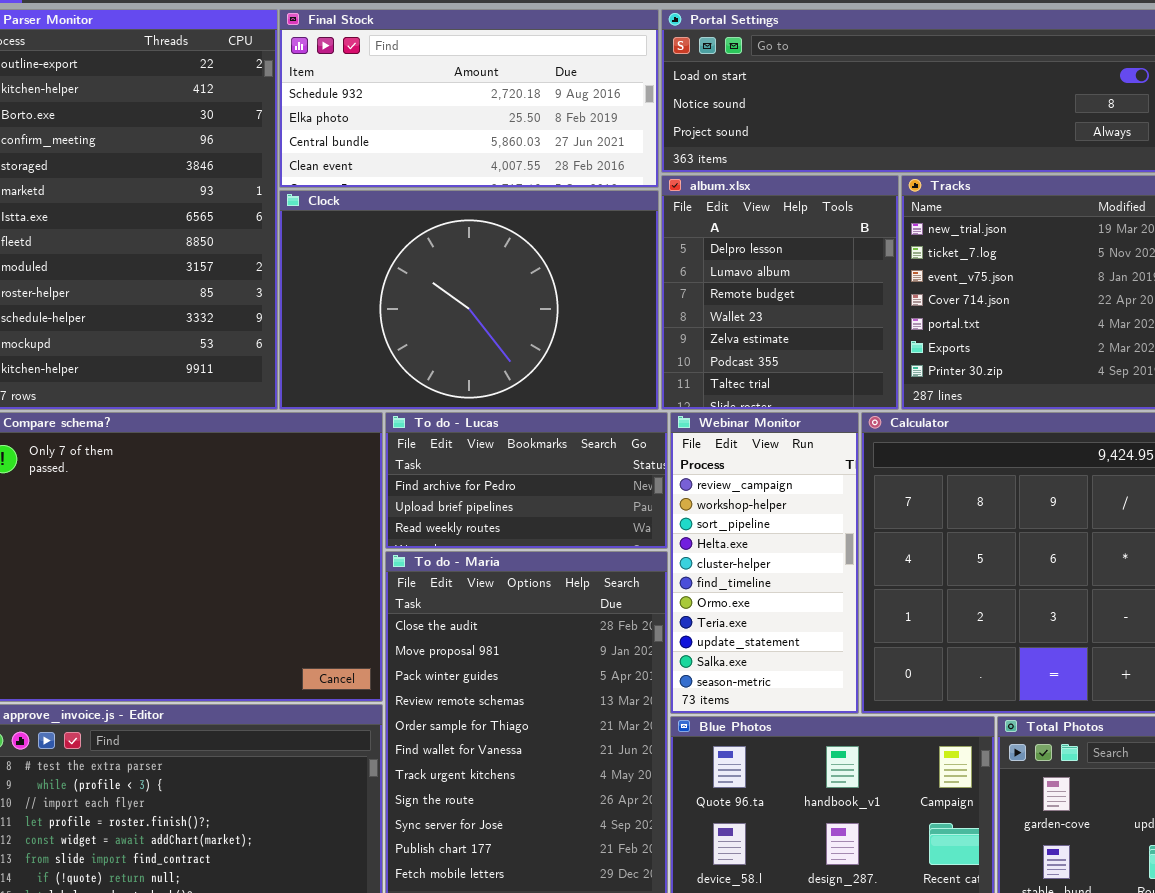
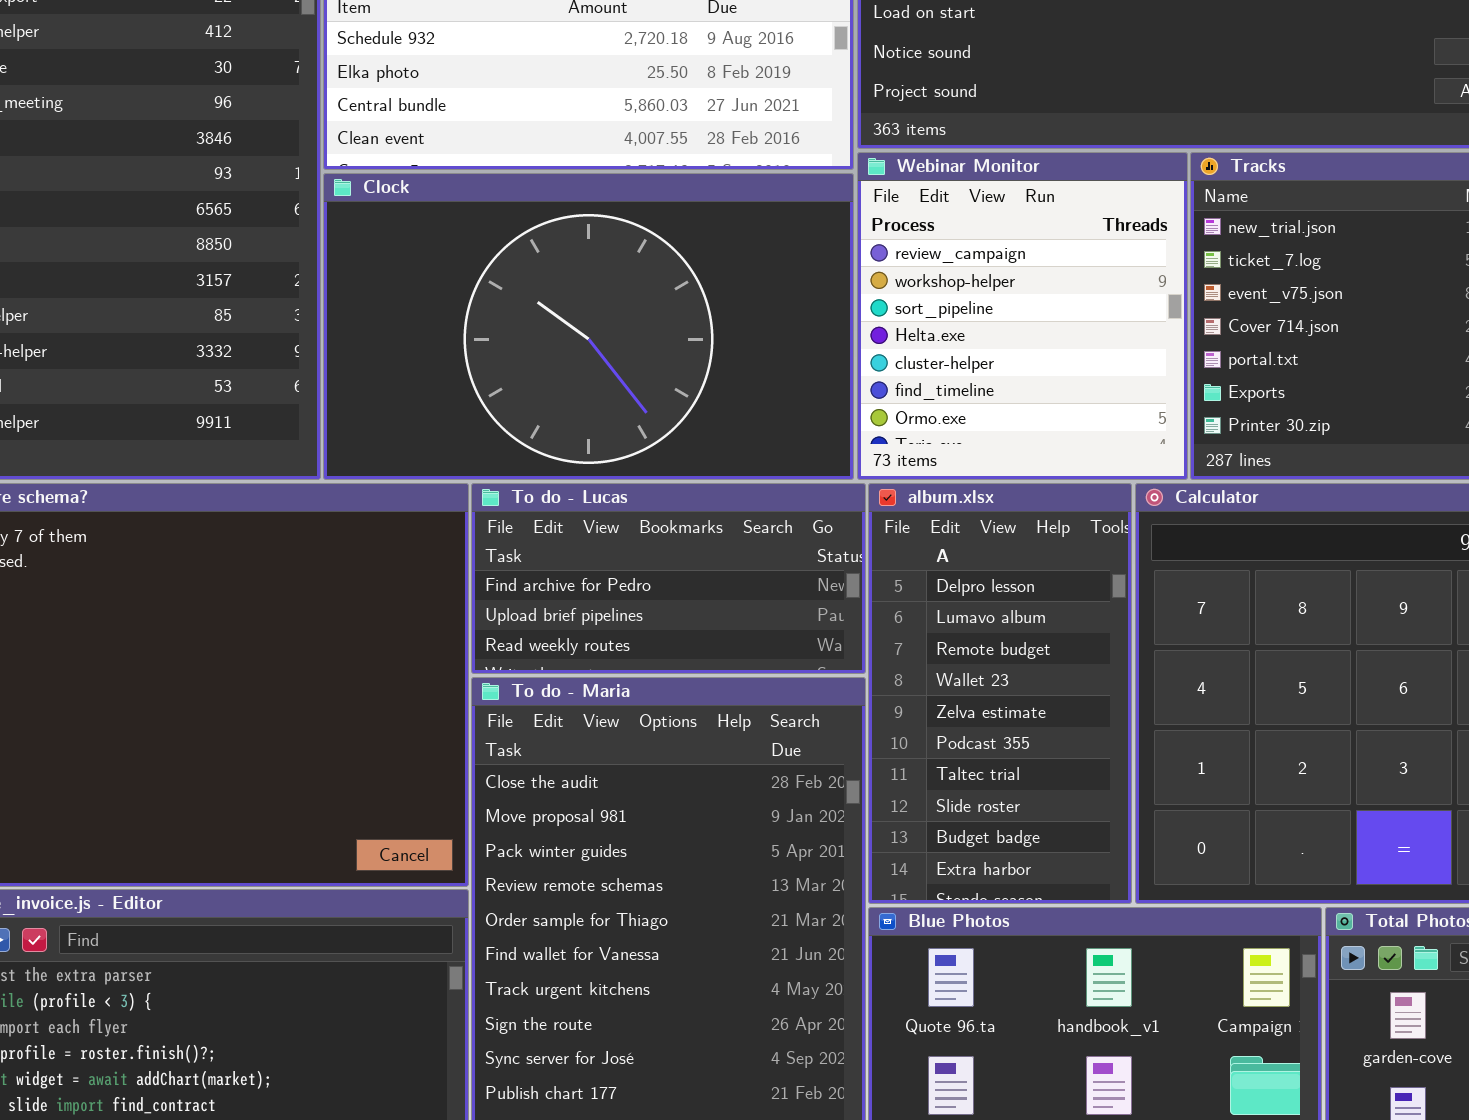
album.xlsx: [661,175,899,410] -> [868,483,1132,904], moved, resized
Webinar Monitor: [670,412,859,714] -> [857,152,1188,480], moved, resized

